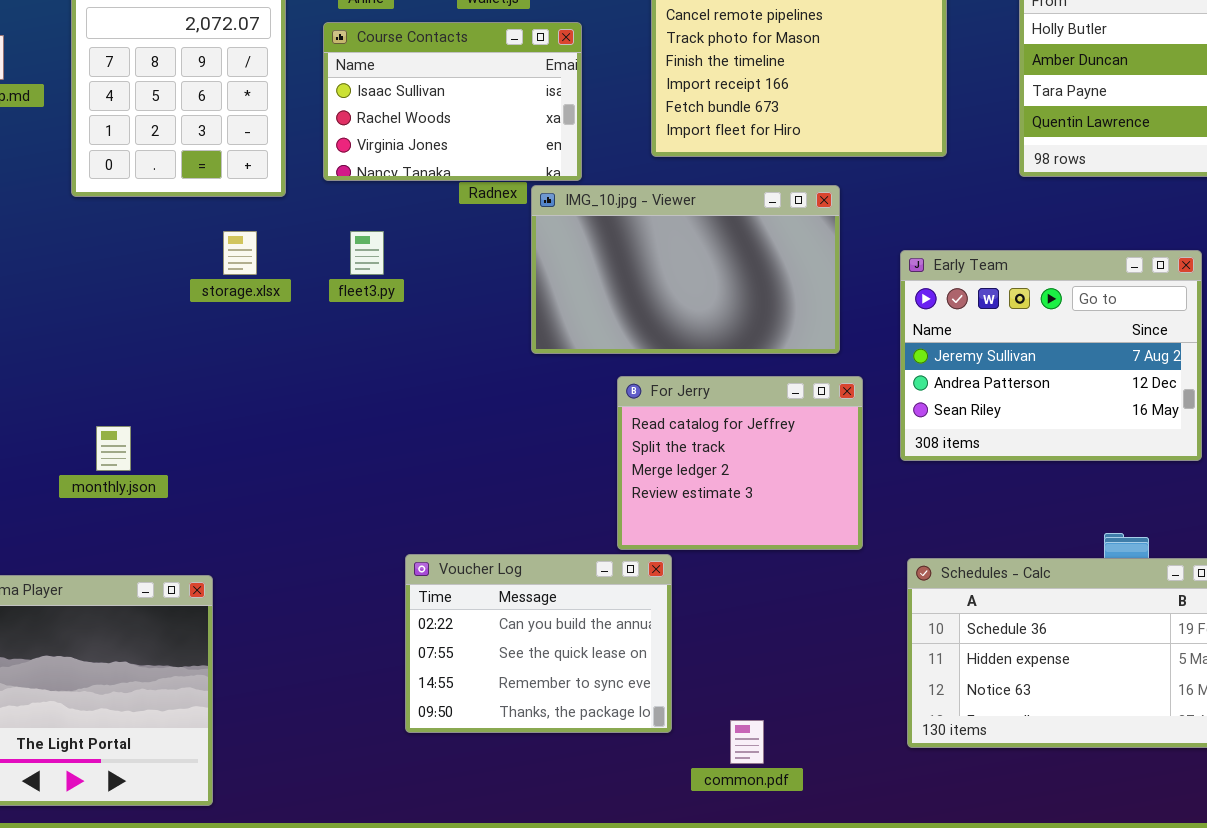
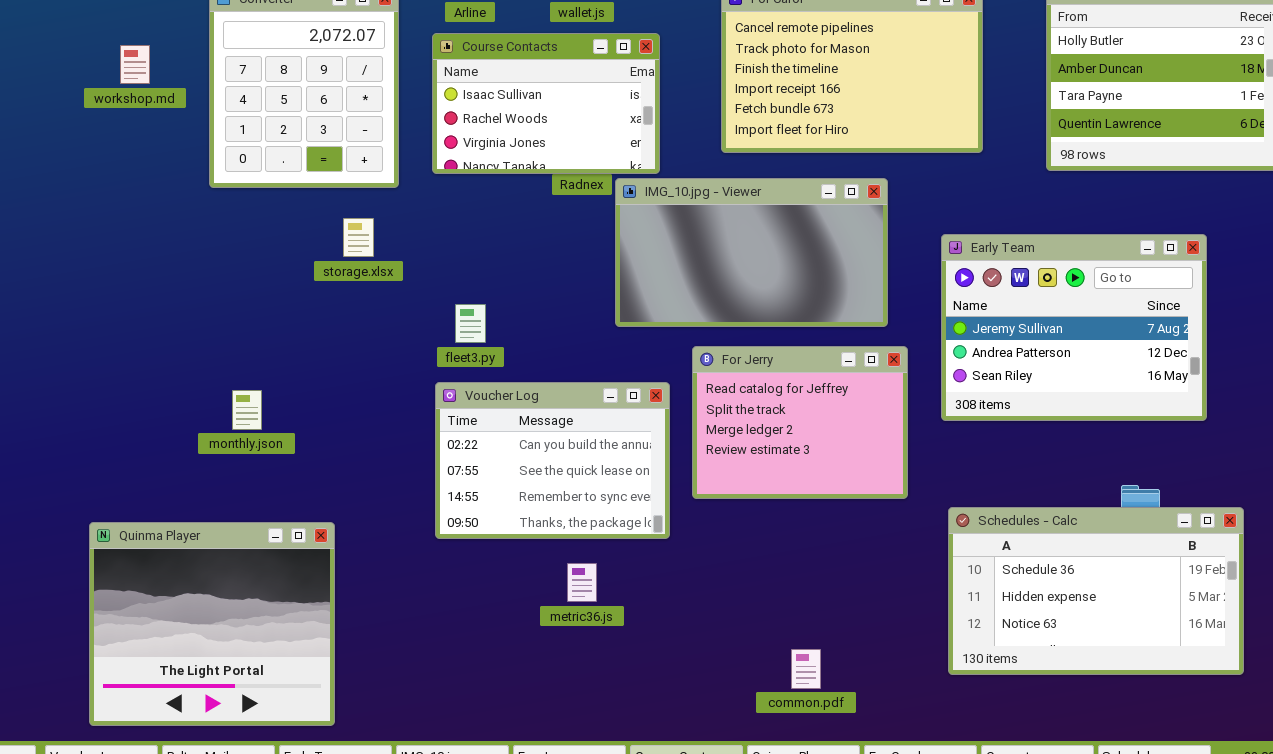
fleet3.py: [350,231,384,275] -> [455,304,486,343], moved
Voucher Log: [405,554,672,733] -> [435,382,670,539], moved

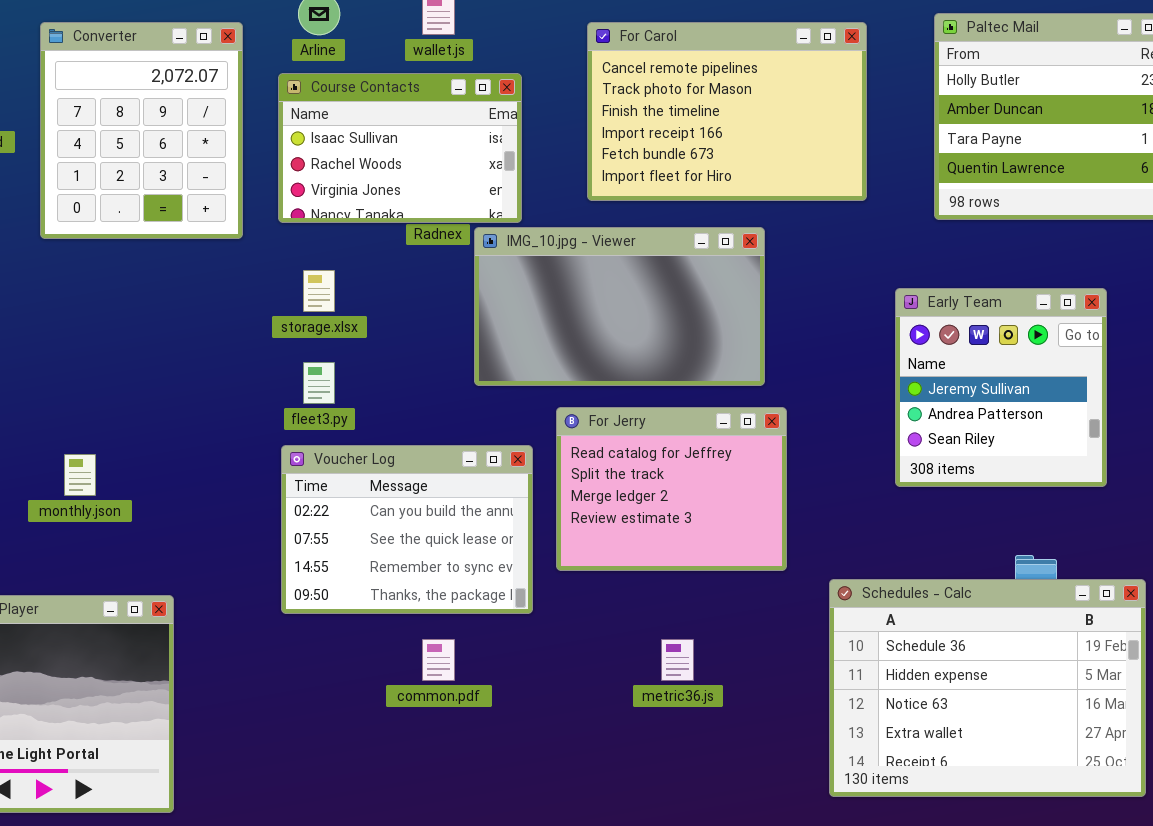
storage.xlsx: [343,218,374,257] -> [303,270,335,312], moved
Early Team: [941,234,1207,421] -> [895,288,1107,487], resized
Schedules - Calc: [948,507,1244,675] -> [829,579,1146,797], resized
metric36.js: [567,563,597,602] -> [661,639,694,681], moved
common.pdf: [791,649,821,689] -> [422,639,455,681], moved

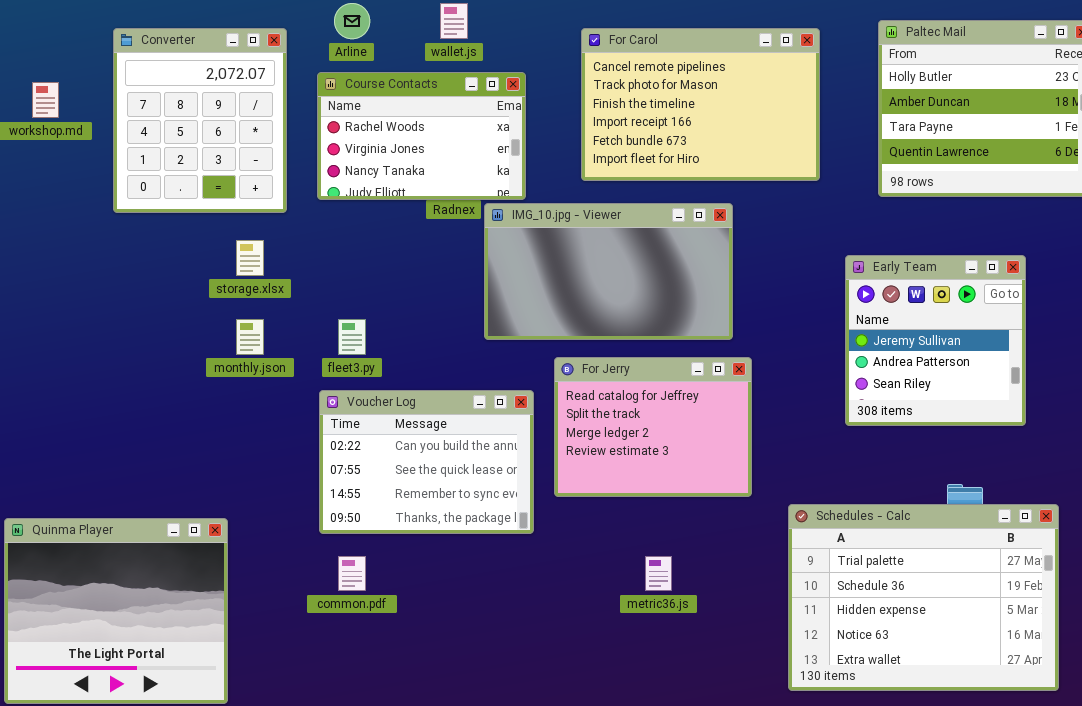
Course Contacts: [278,73,522,223] -> [317,72,526,200], scrolled down 1 row
storage.xlsx: [303,270,335,312] -> [236,240,264,276], moved
monthly.json: [64,454,96,496] -> [236,319,264,355], moved
Schedules - Calc: [829,579,1146,797] -> [788,504,1059,691], scrolled up 1 row
common.pdf: [422,639,455,681] -> [338,556,366,591], moved

